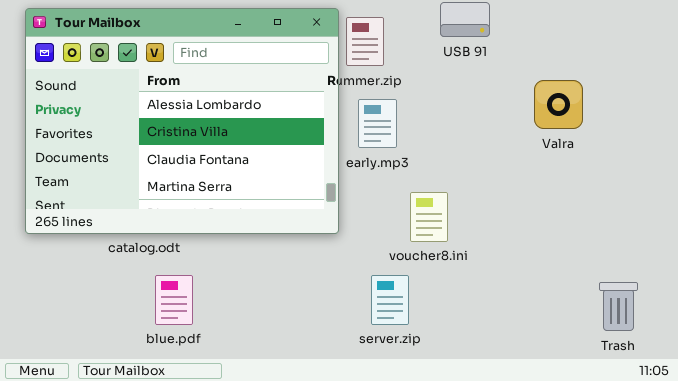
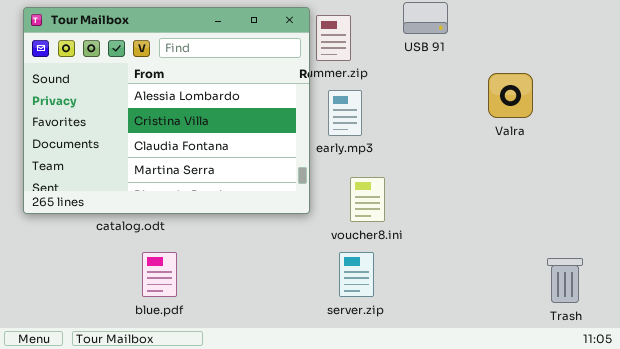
voucher8.ini: [410,192,448,242] -> [350,177,385,222], moved

